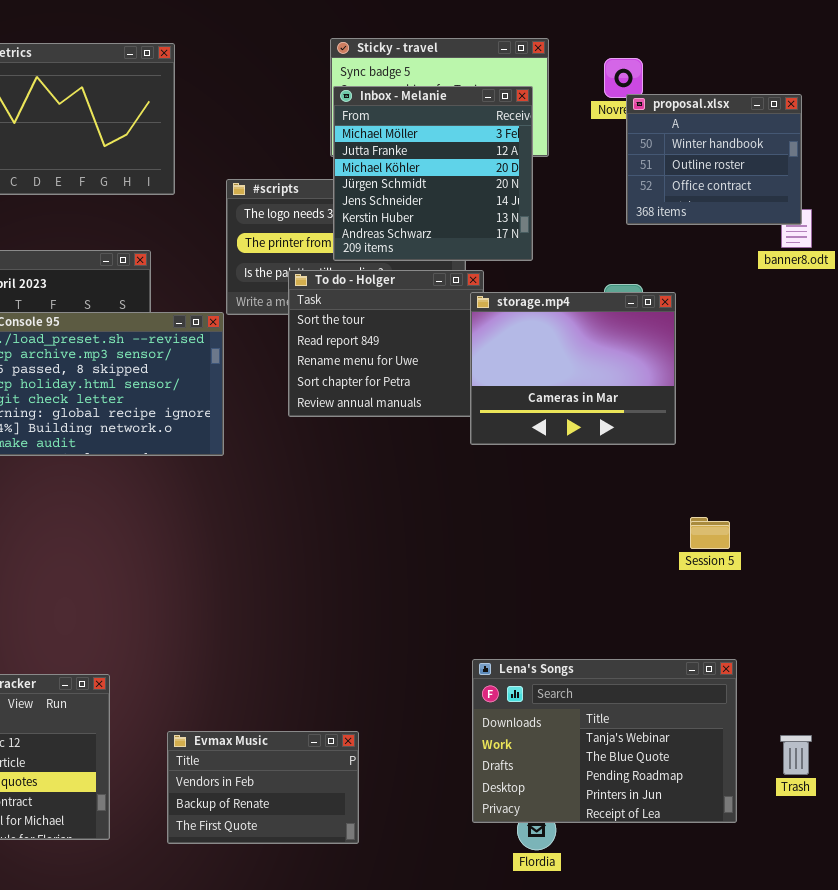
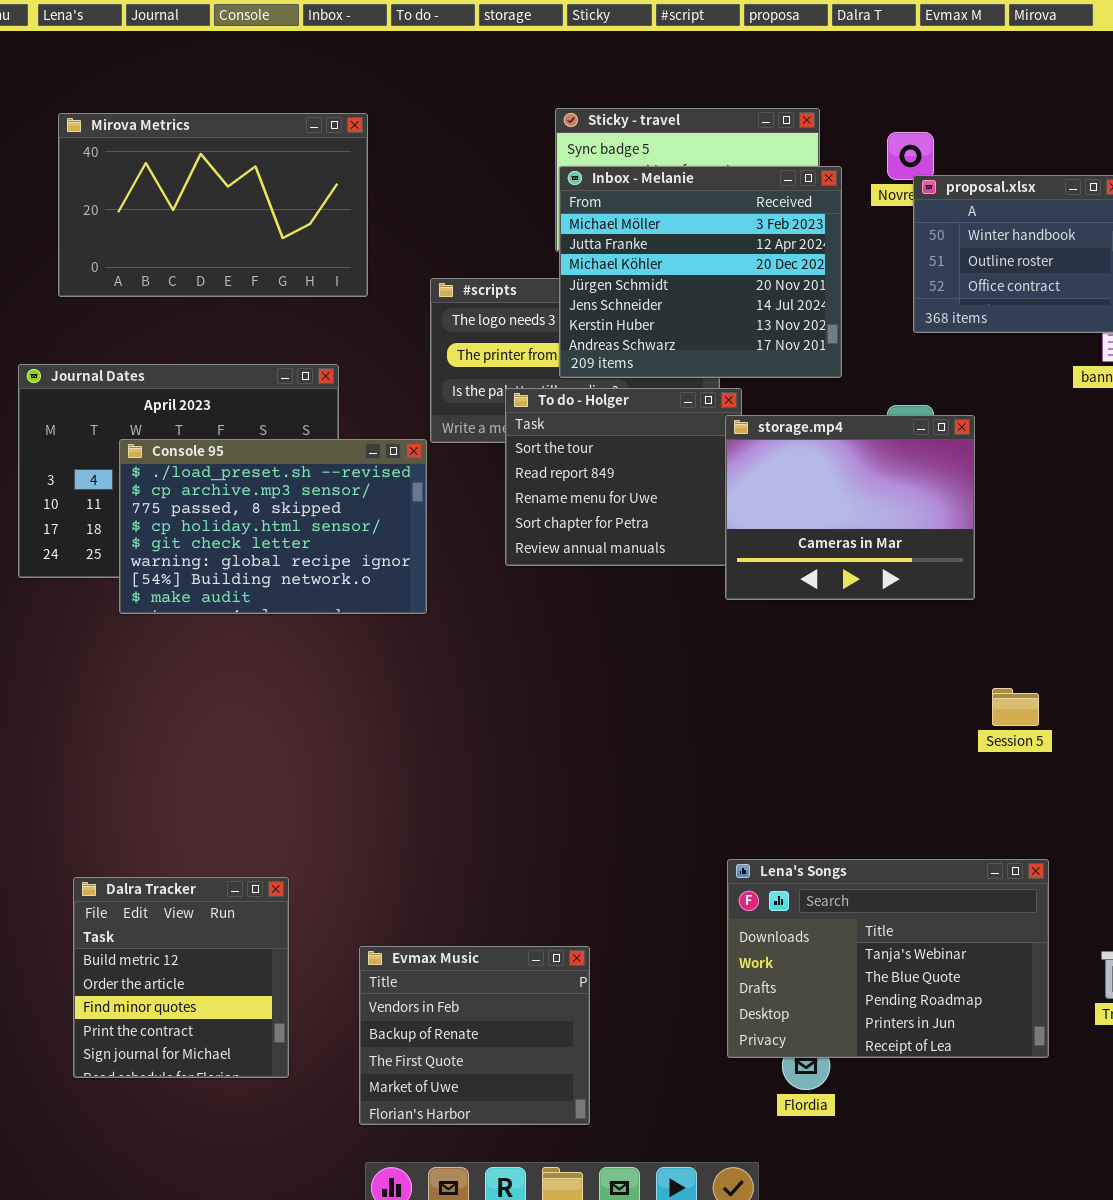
Inbox - Melanie: [333,86,533,261] -> [559,166,842,378], resized
Evmax Music: [167,731,359,844] -> [359,946,590,1125], resized

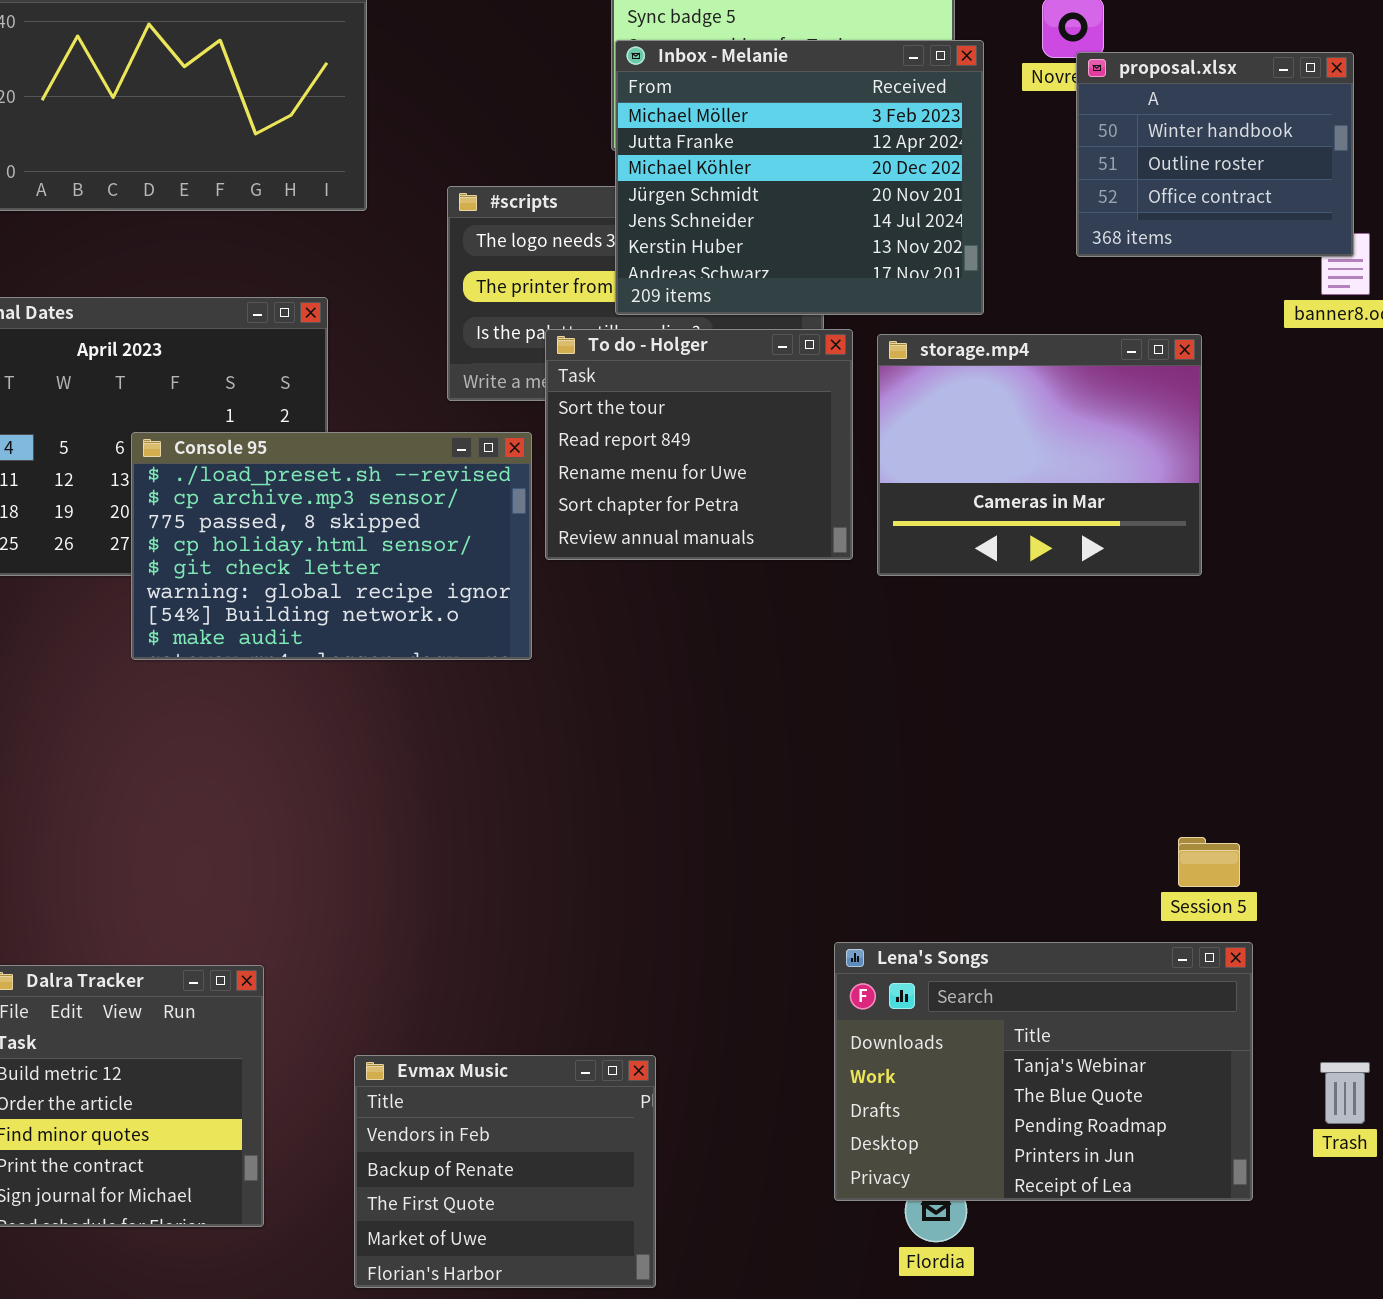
storage.mp4: [725,415,975,600] -> [877,334,1202,576], moved
Console 95: [119,439,427,614] -> [131,432,532,660], moved
Session 5: [992,688,1039,726] -> [1178,837,1240,887], moved

